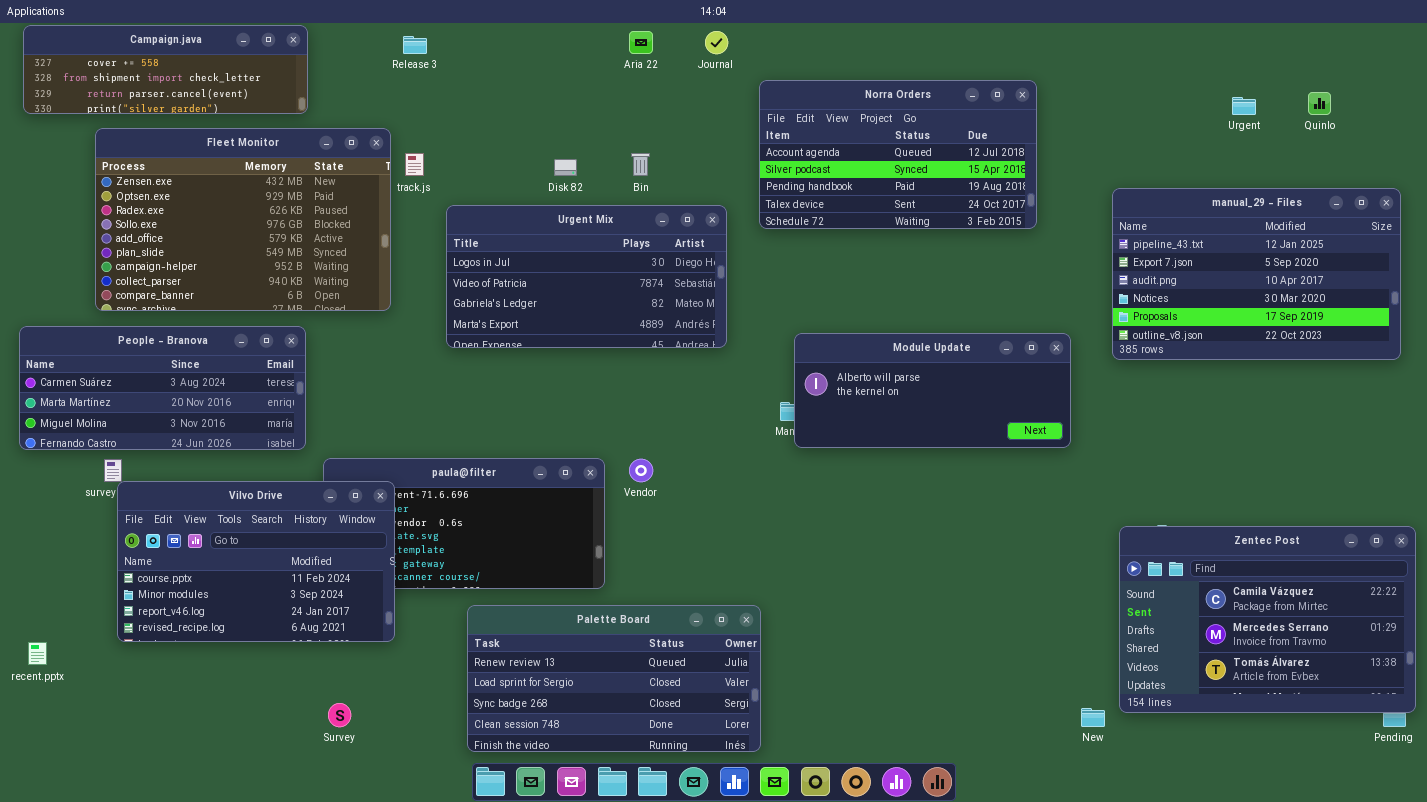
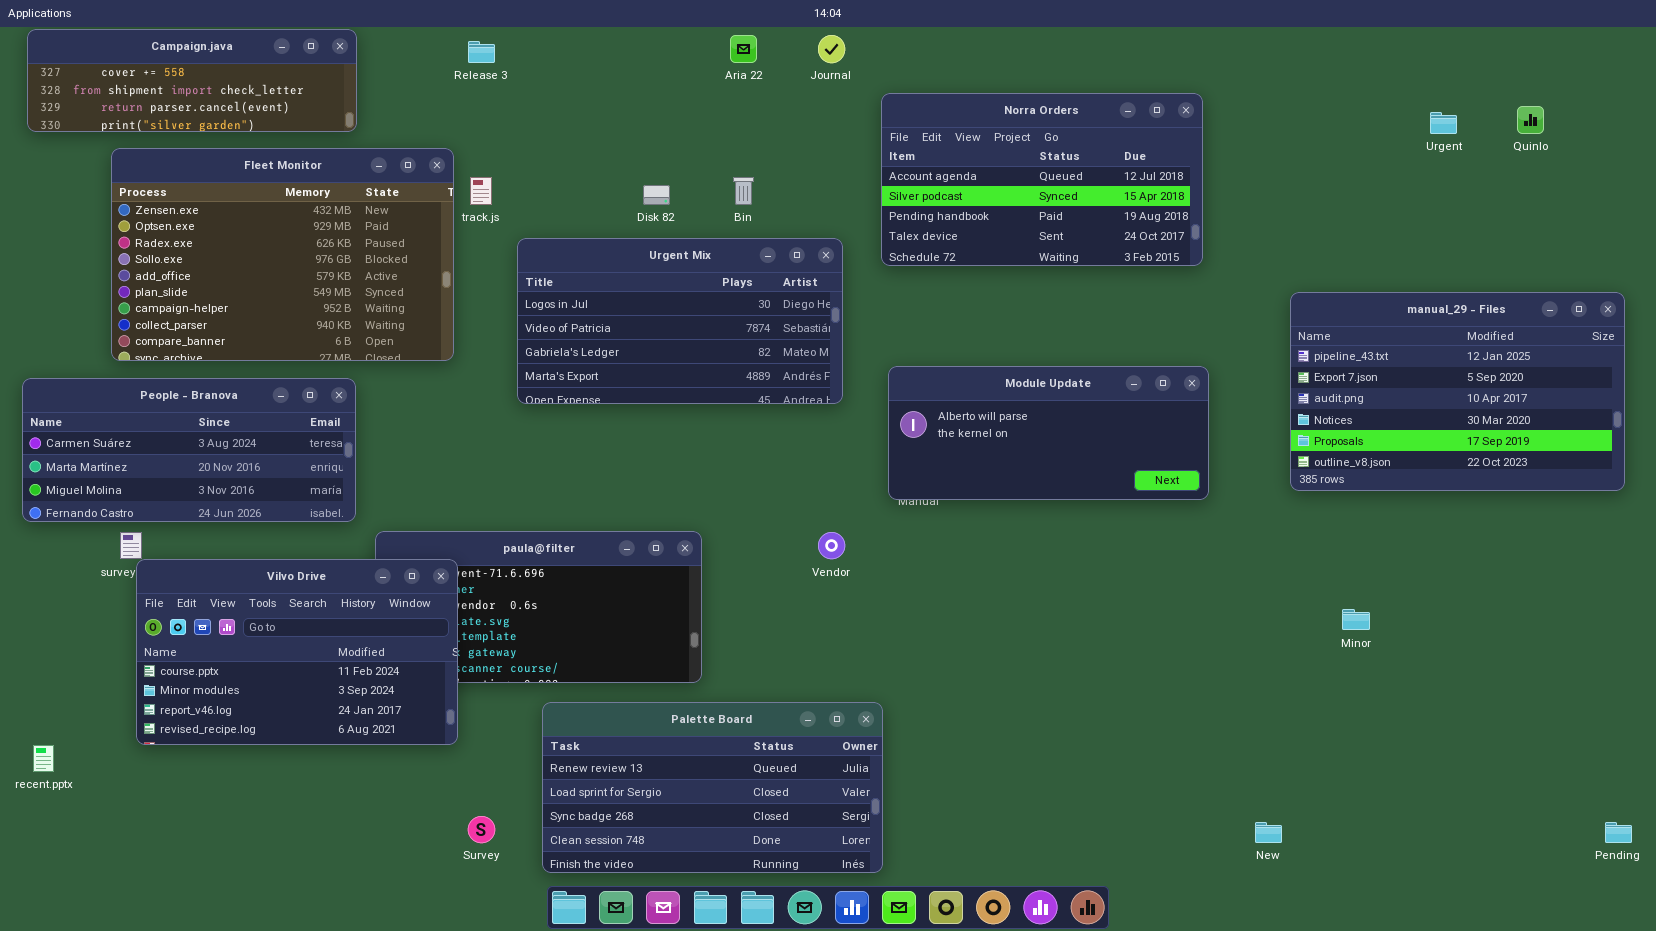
manual_29 - Files: [1112,188,1401,360] -> [1290,292,1625,491], moved
Module Update: [794,333,1071,448] -> [888,366,1209,500], moved
Vendor: [629,459,653,482] -> [818,532,845,559], moved
Zentec Post: [1119,526,1416,713] -> none, closed
Survey: [328,703,351,727] -> [468,816,495,843], moved

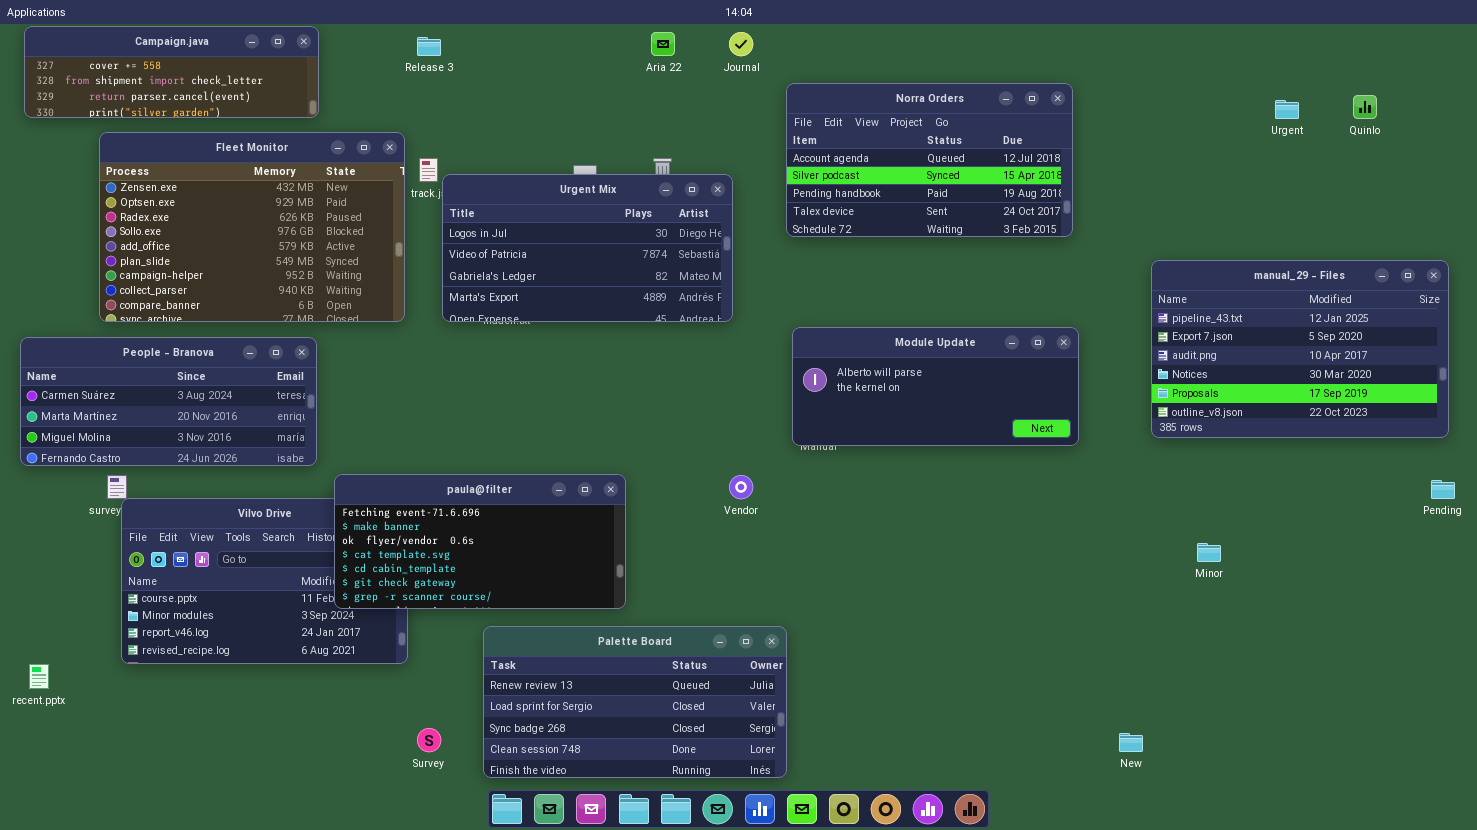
Urgent Mix: [517,238,843,404] -> [442,174,733,322], moved
paula@filter: [375,531,702,683] -> [334,474,626,609], raised
Pending: [1605,822,1632,843] -> [1431,480,1455,499], moved

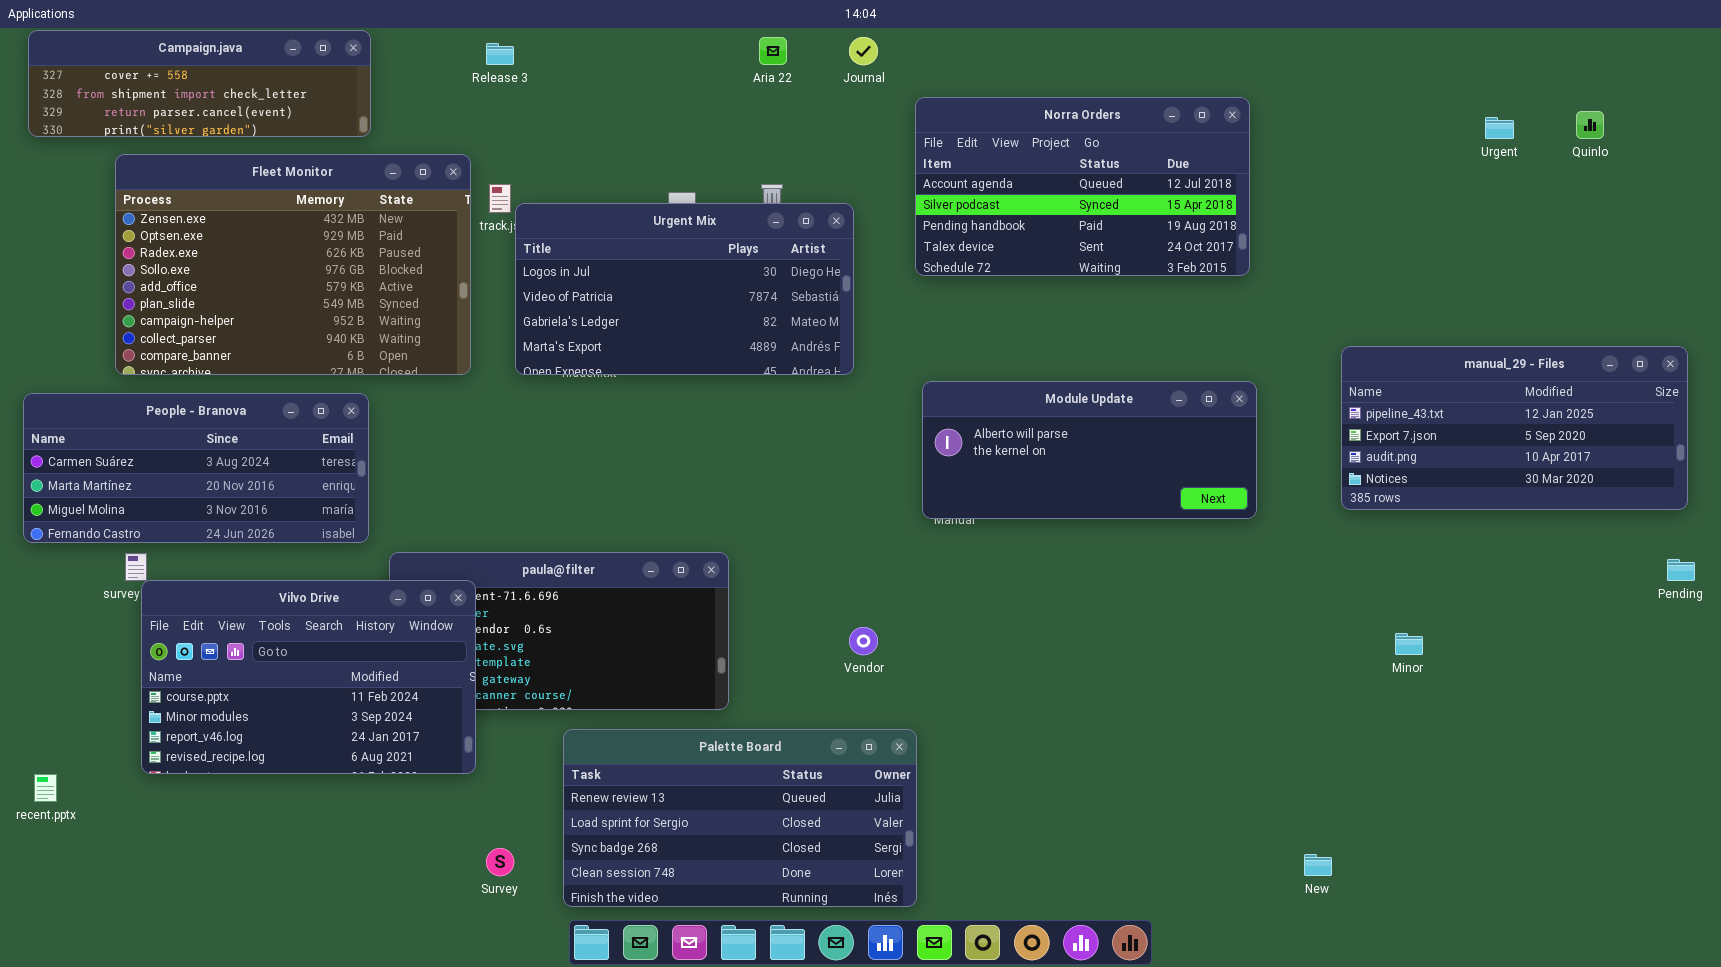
manual_29 - Files: [1151,260,1449,438] -> [1341,346,1688,510], resized
Vendor: [729,475,753,499] -> [849,627,878,655], moved
Vilvo Drive: [121,498,408,664] -> [141,580,476,774], raised

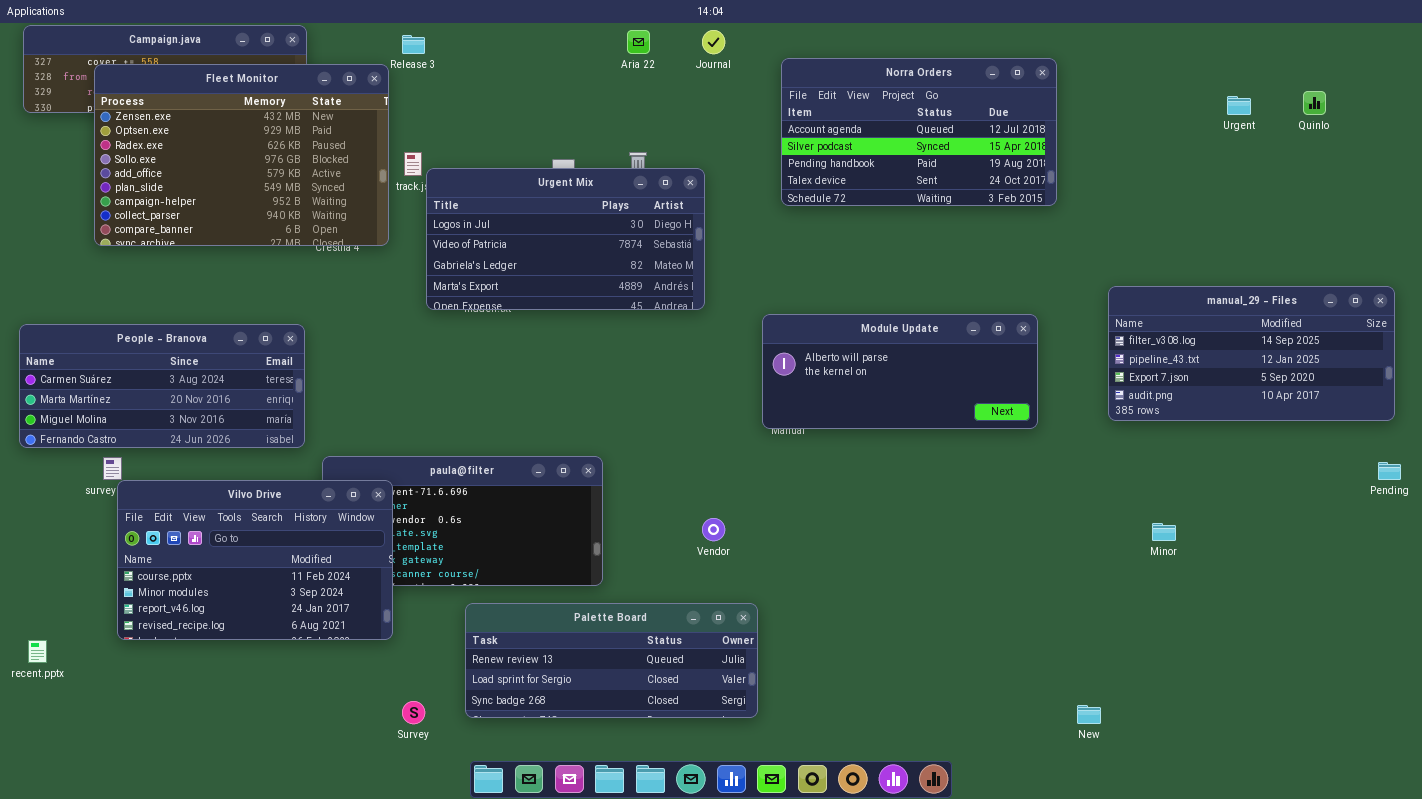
Norra Orders: [915,97,1250,276] -> [781,58,1057,206], moved
Fleet Monitor: [115,154,471,375] -> [94,64,389,246], moved
manual_29 - Files: [1341,346,1688,510] -> [1108,286,1395,421], scrolled up 1 row
Palette Board: [563,729,917,907] -> [465,603,758,718], resized

